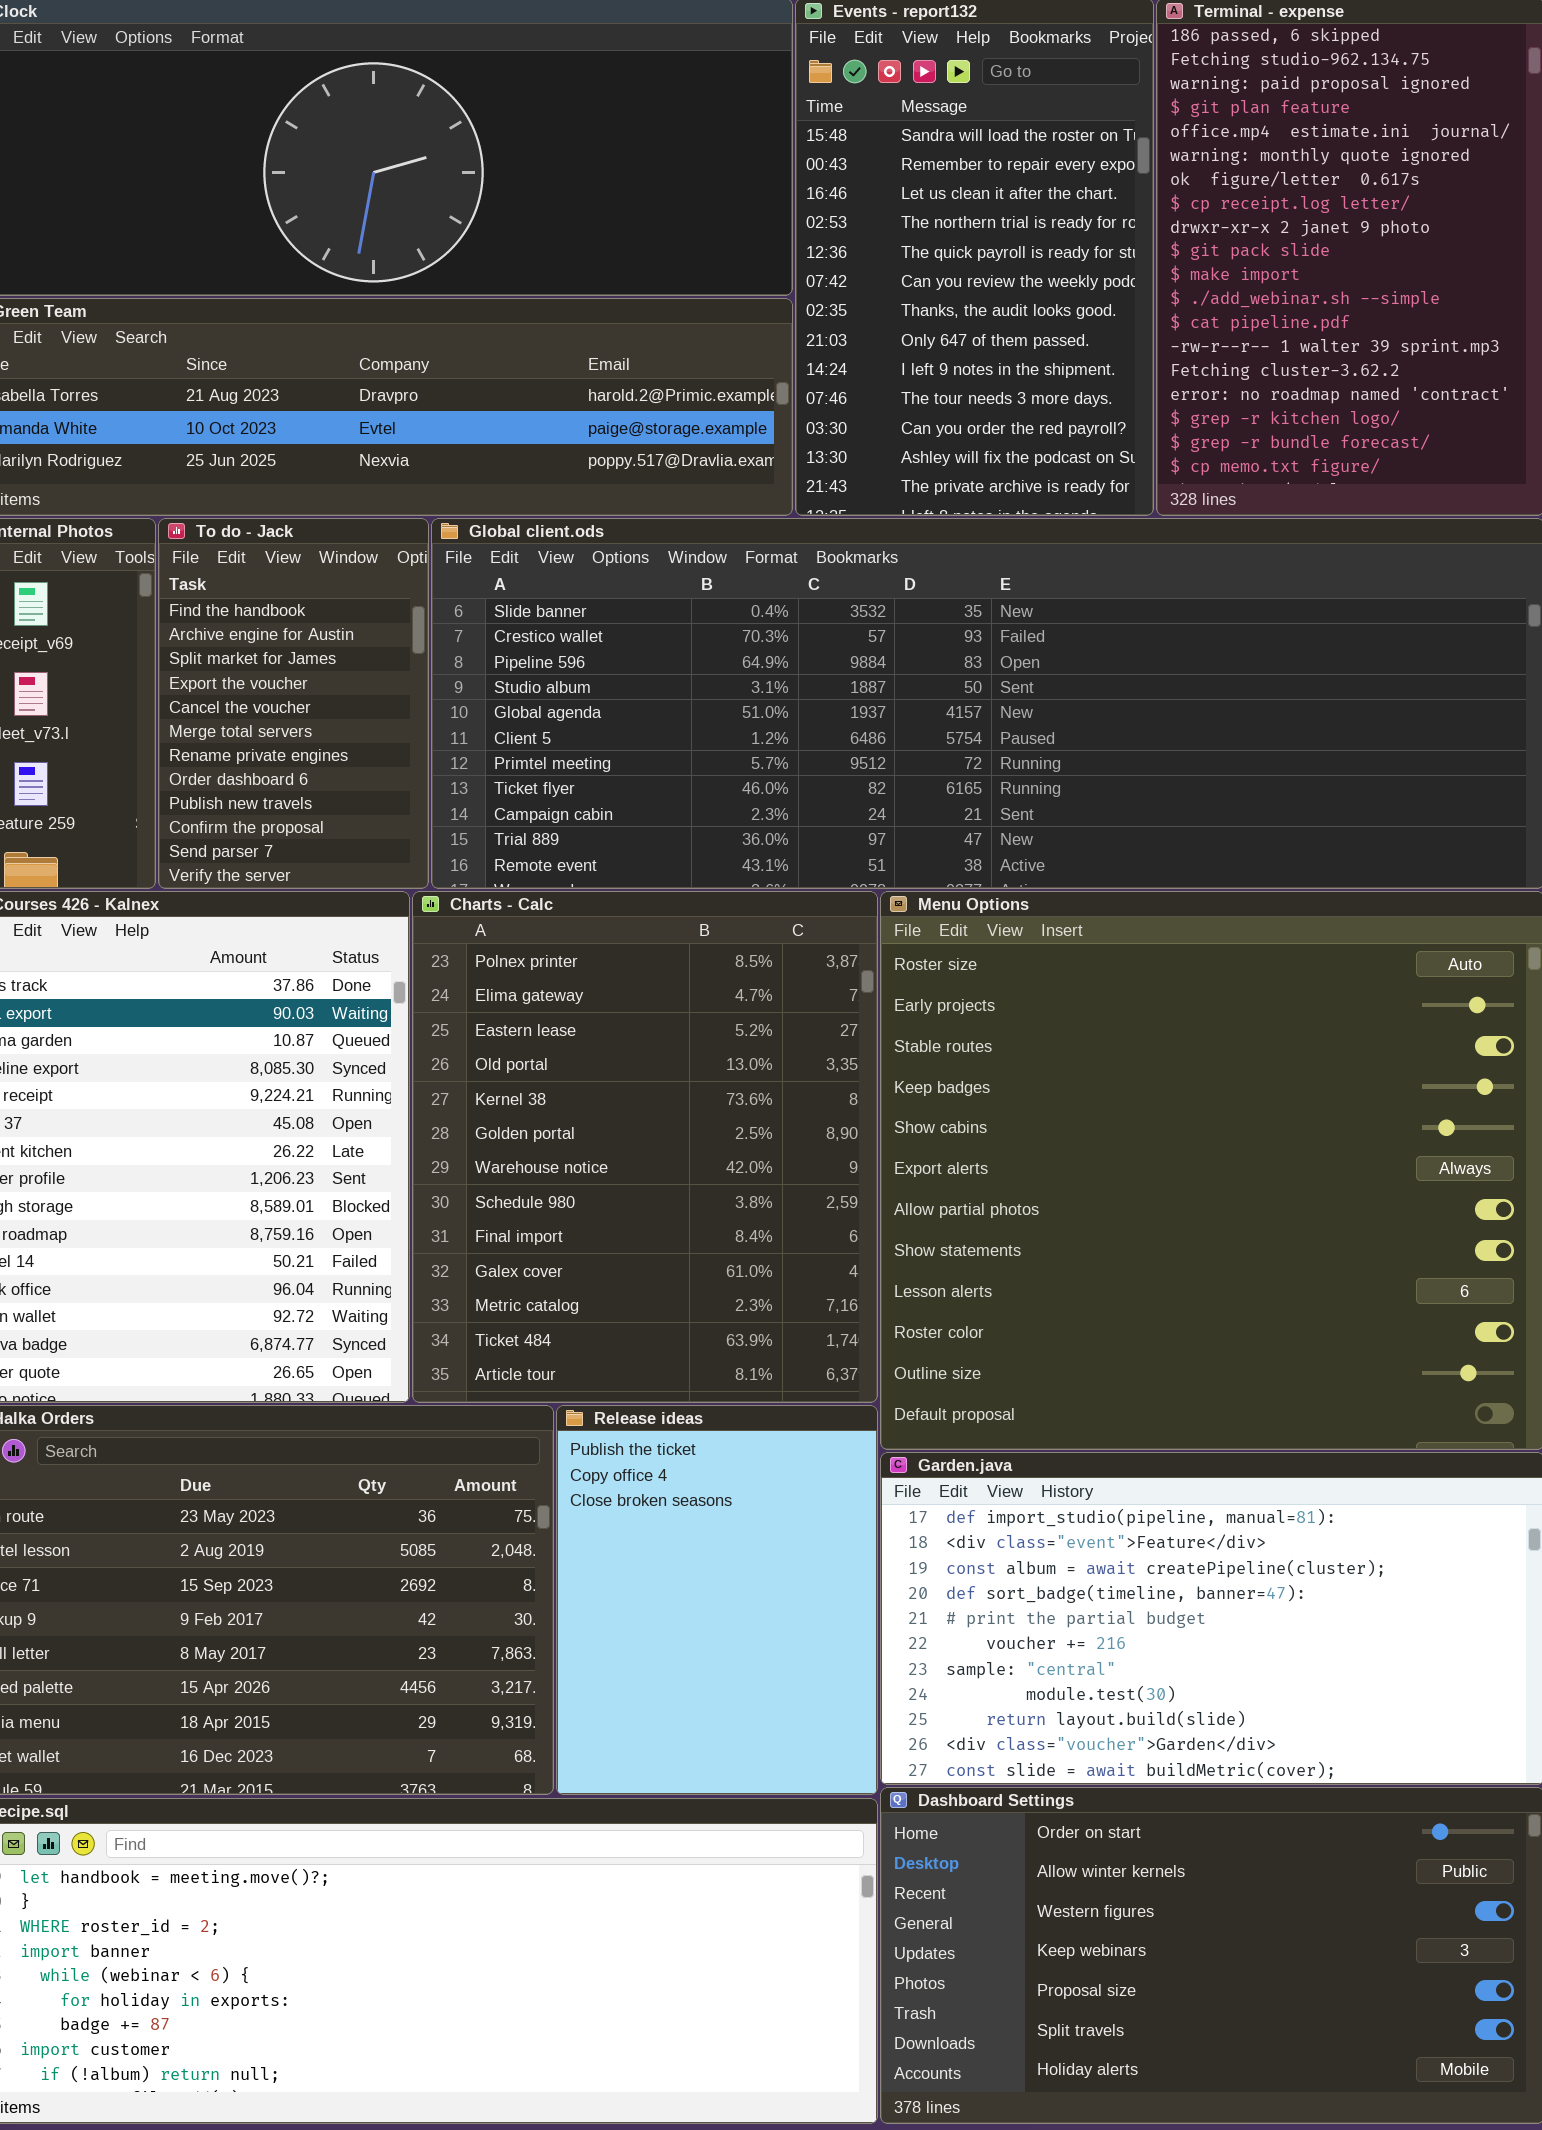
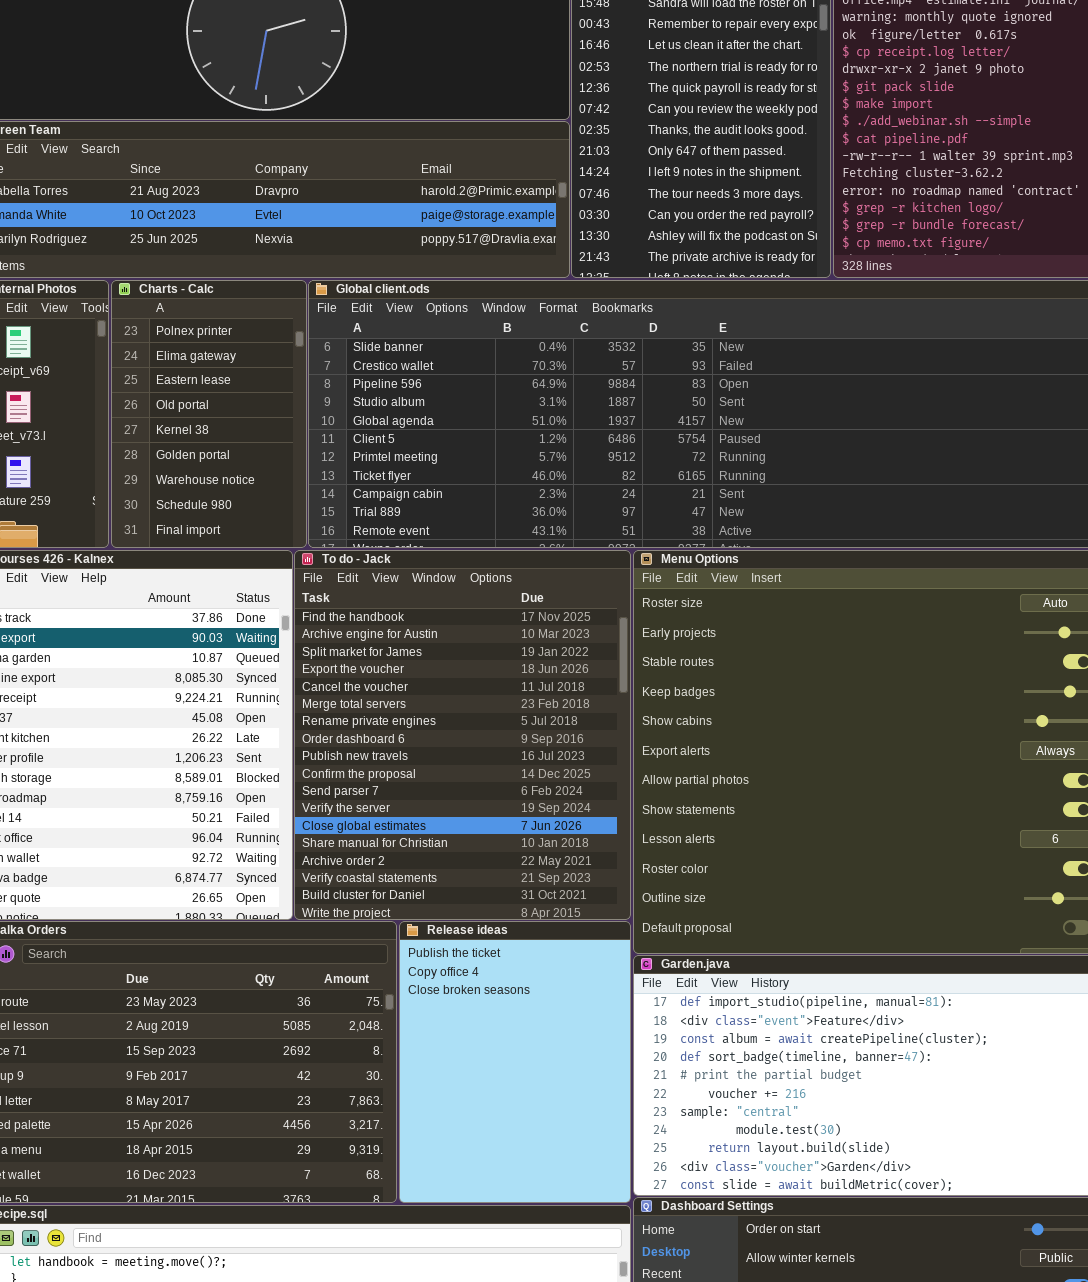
To do - Jack: [158,518,429,889] -> [294,550,631,920], moved, resized
Charts - Calc: [412,891,878,1403] -> [111,280,307,548], moved, resized

